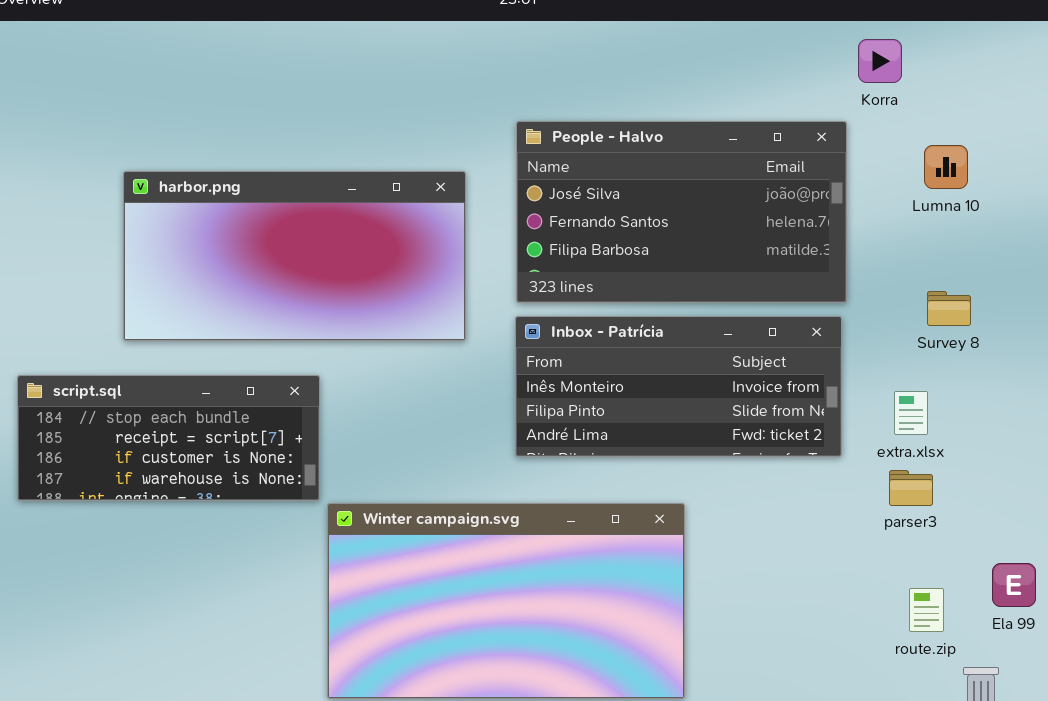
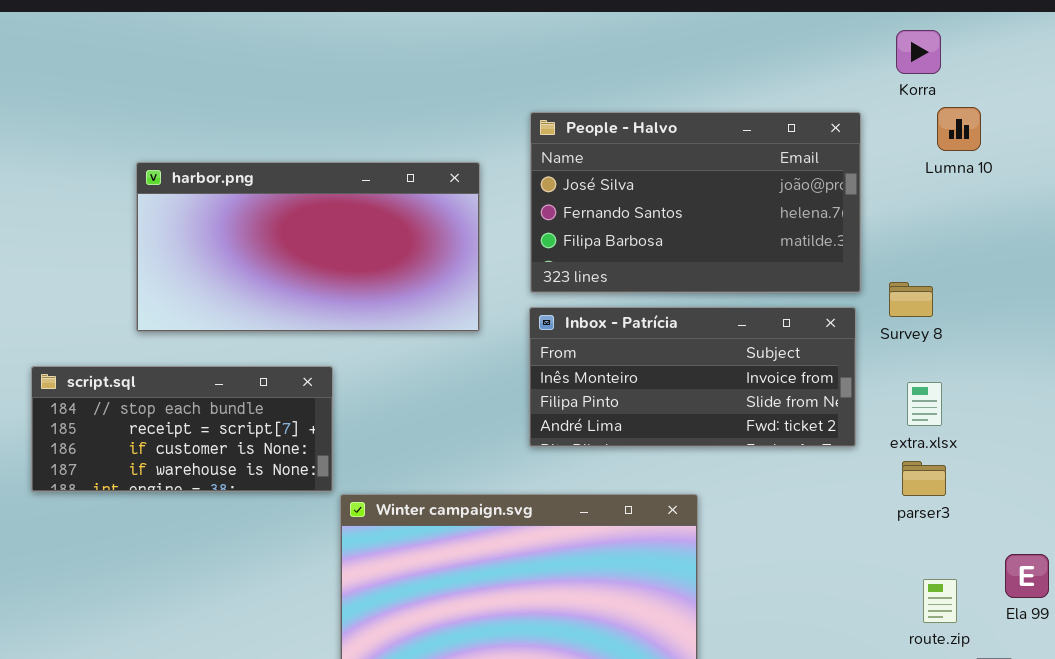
Korra: [858,39,902,83] -> [896,30,941,74], moved
Lumna 10: [924,145,968,189] -> [937,107,981,151], moved
Survey 8: [927,291,971,326] -> [889,282,933,317], moved

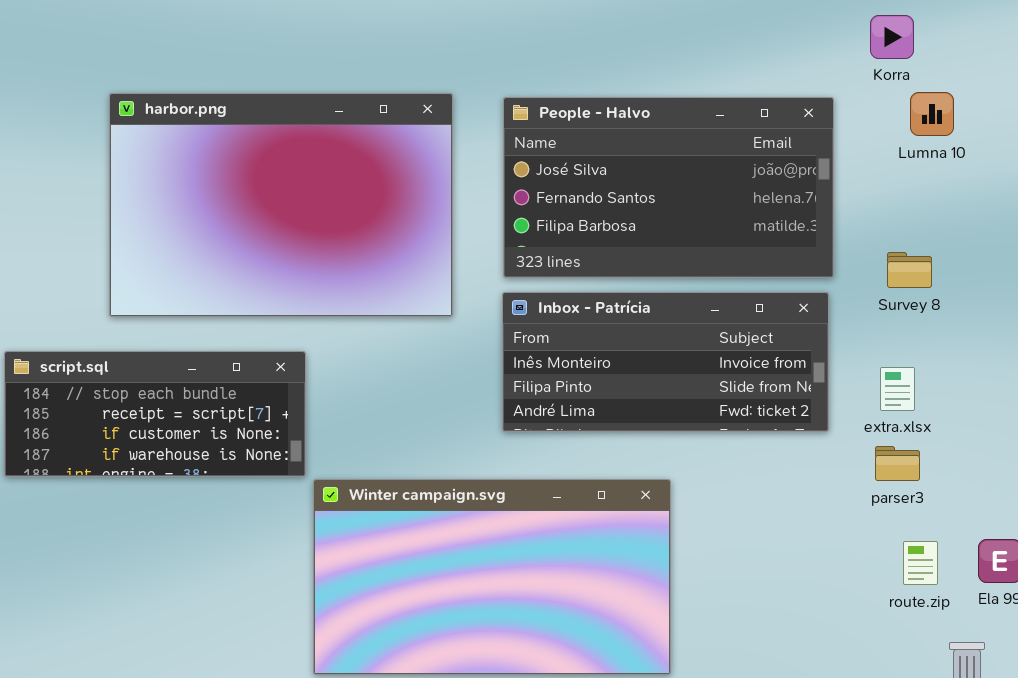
harbor.png: [136,162,480,332] -> [109,93,453,317], resized
Survey 8: [889,282,933,317] -> [887,252,932,288], moved
route.zip: [923,579,957,623] -> [903,541,938,585], moved

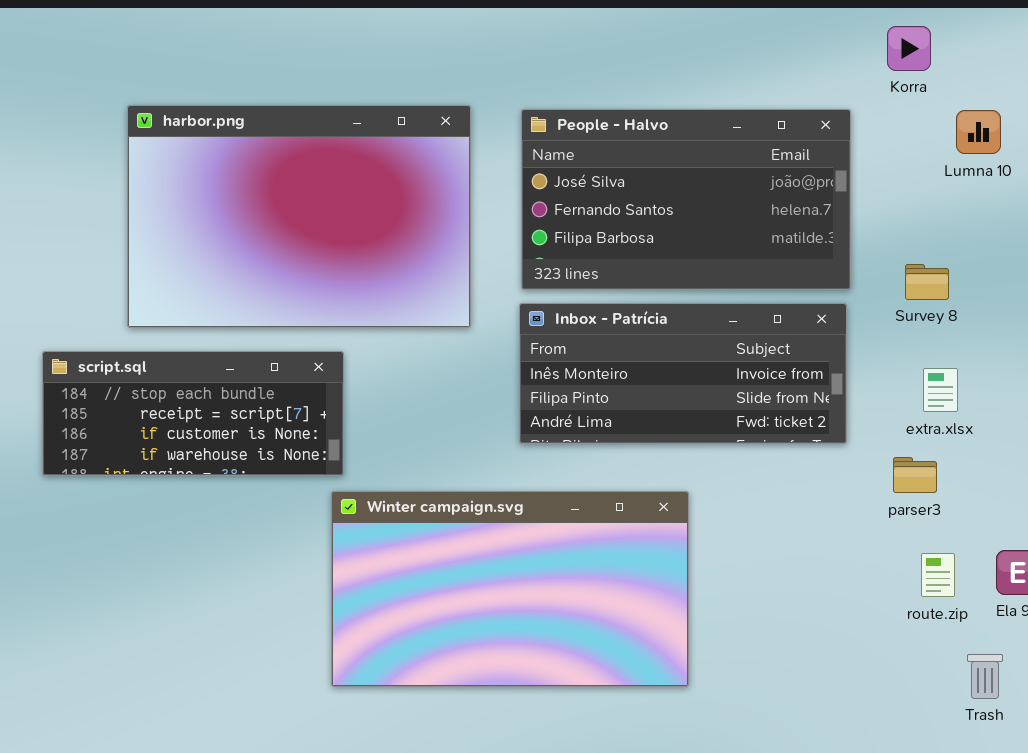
Lumna 10: [910,92,954,136] -> [956,110,1001,154], moved
script.sql: [4,351,306,477] -> [42,351,344,476], moved
extra.xlsx: [880,367,915,411] -> [923,368,958,412], moved

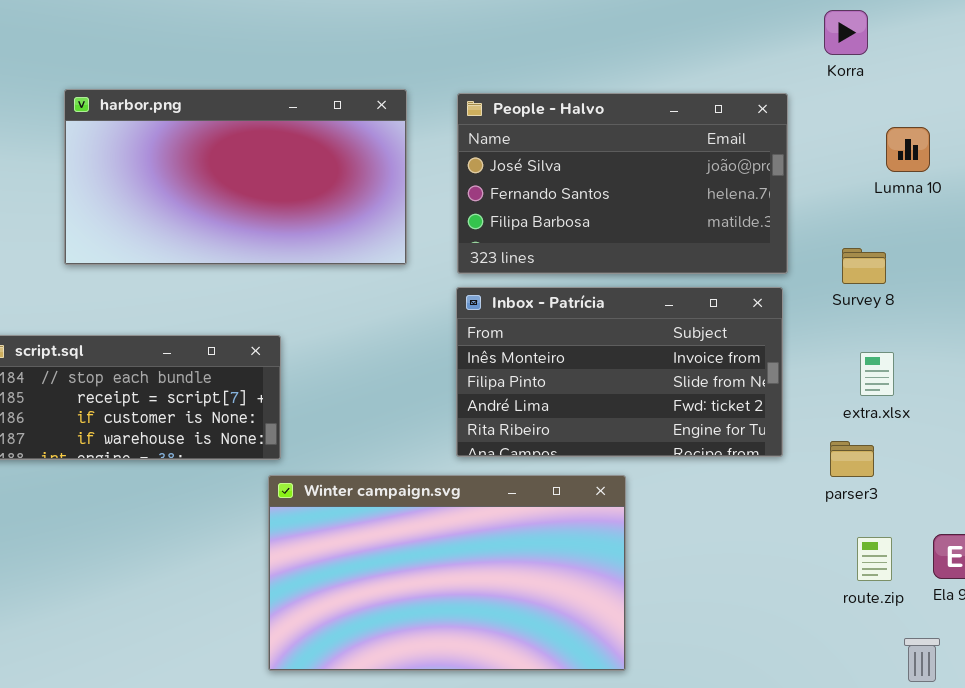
harbor.png: [127,105,471,328] -> [64,89,407,265], resized
Lumna 10: [956,110,1001,154] -> [886,127,930,172], moved
Inbox - Patrícia: [519,303,847,444] -> [456,287,783,457], resized

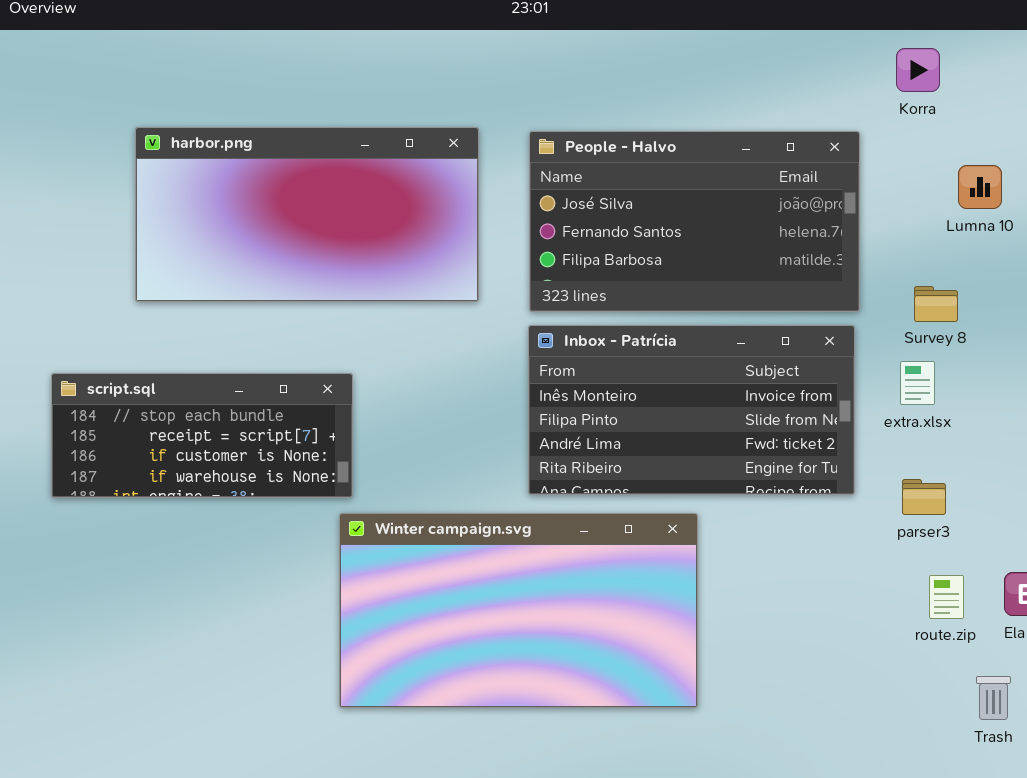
extra.xlsx: [860,352,894,396] -> [900,361,935,405], moved

